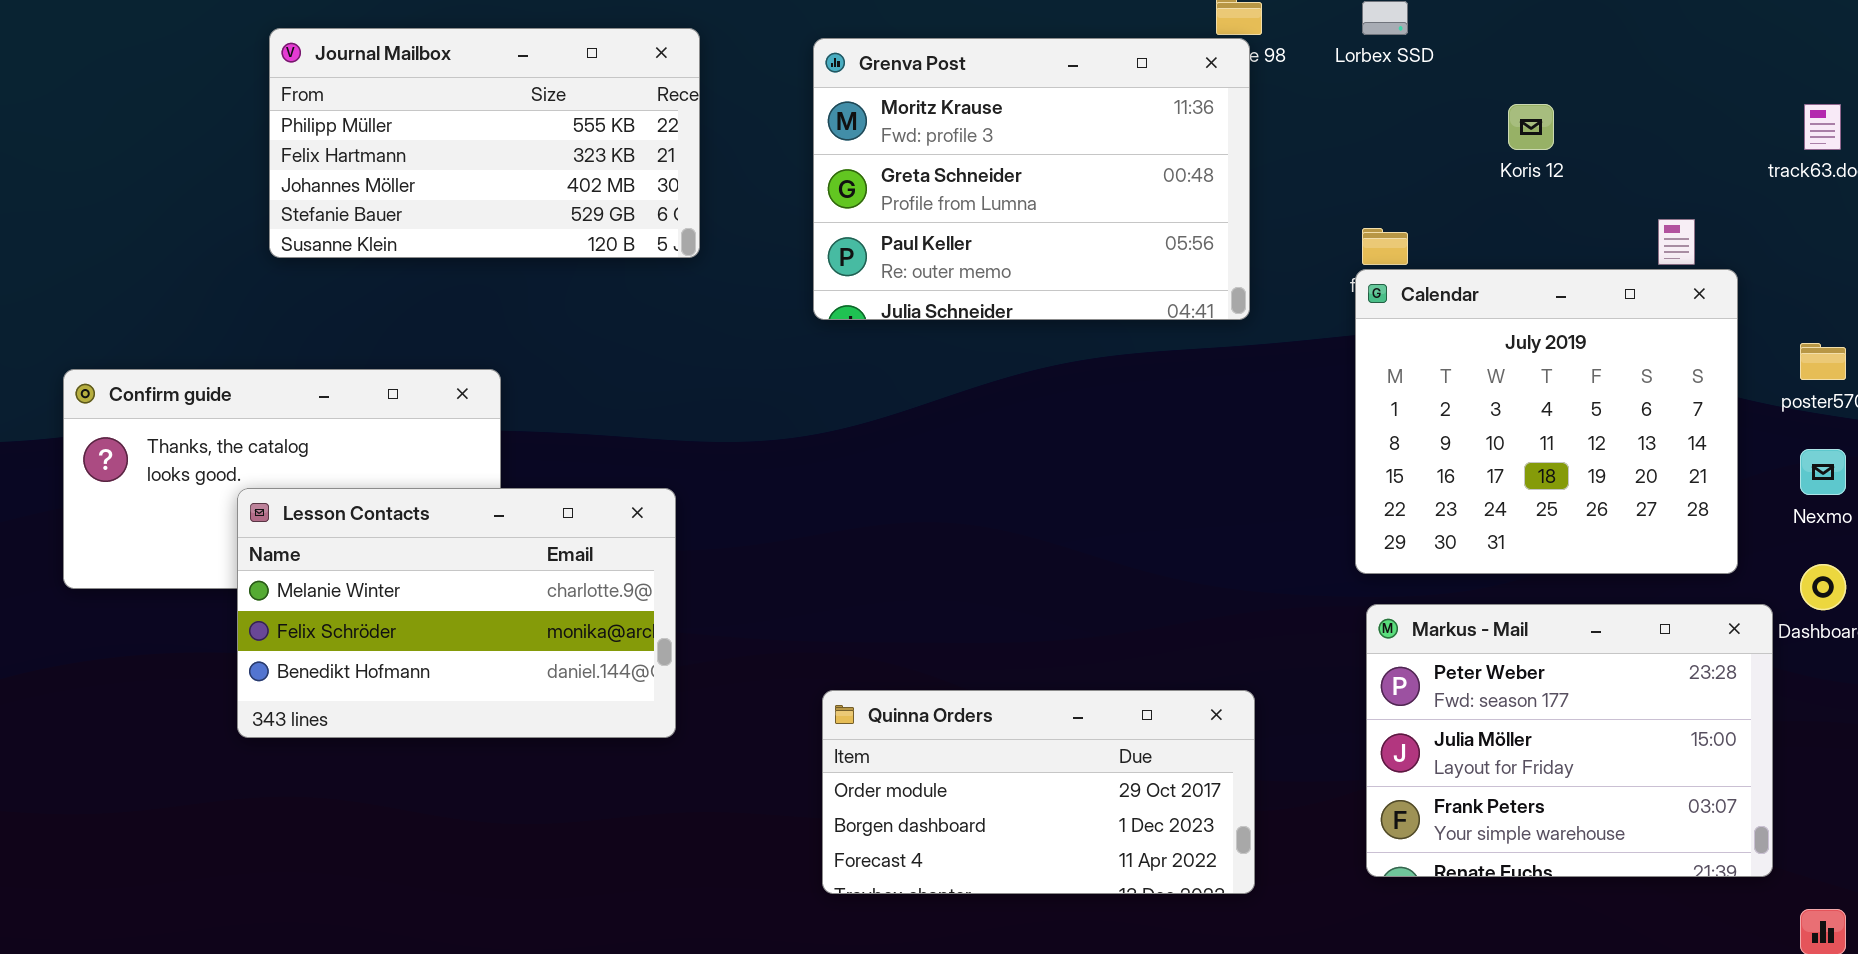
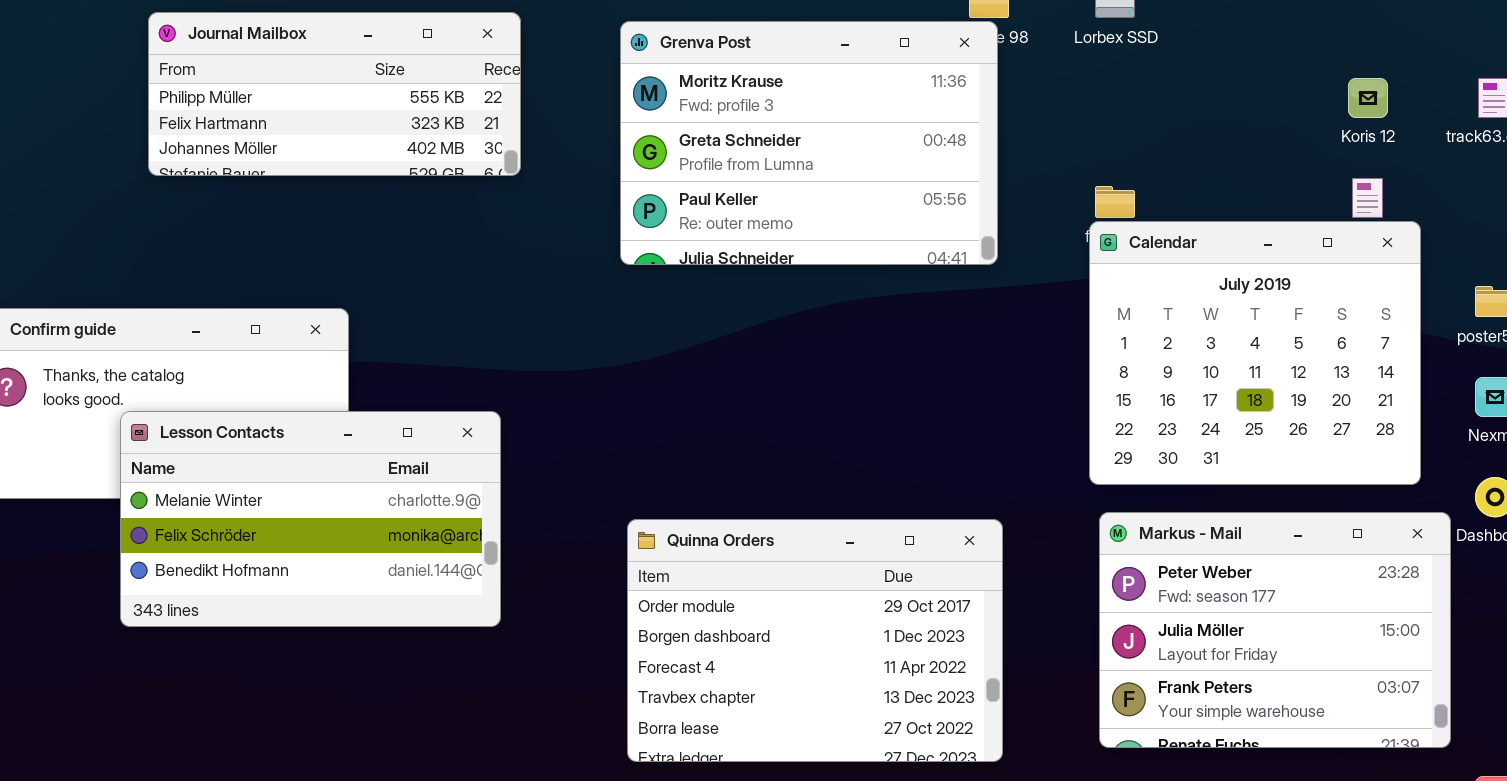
Journal Mailbox: [269,28,700,258] -> [148,12,521,176], resized
Koris 12: [1508,104,1554,150] -> [1348,78,1388,118], moved
Quinna Orders: [822,690,1255,894] -> [627,519,1003,762], resized

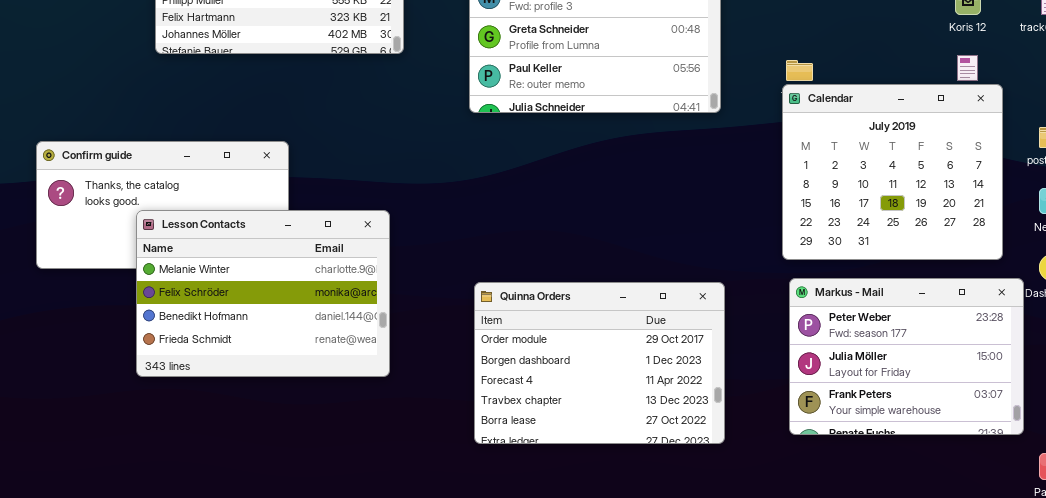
Lesson Contacts: [120,411,501,627] -> [136,210,390,377], resized

